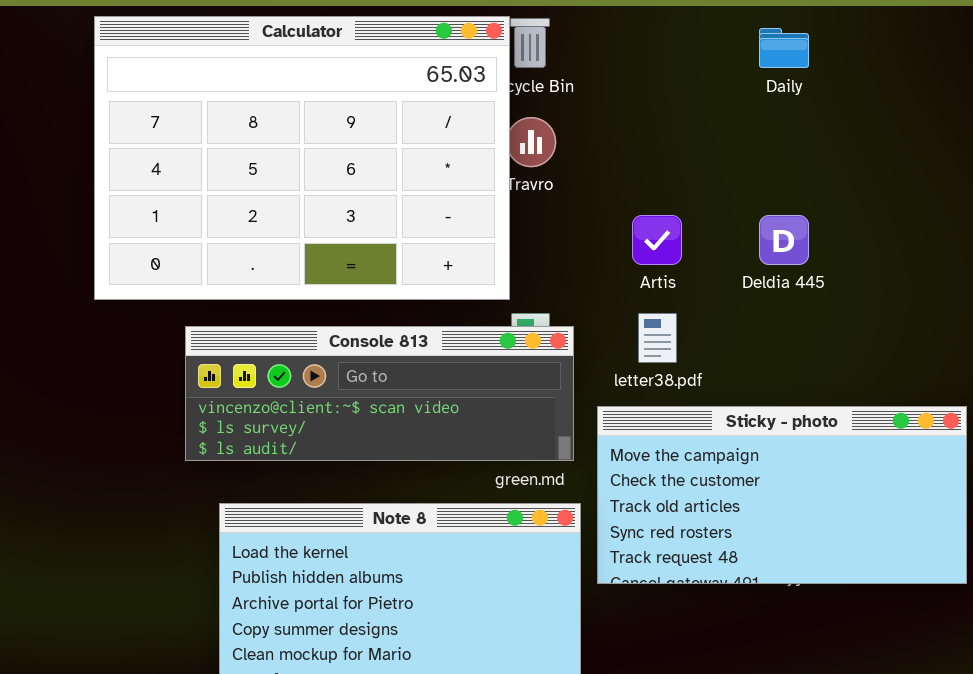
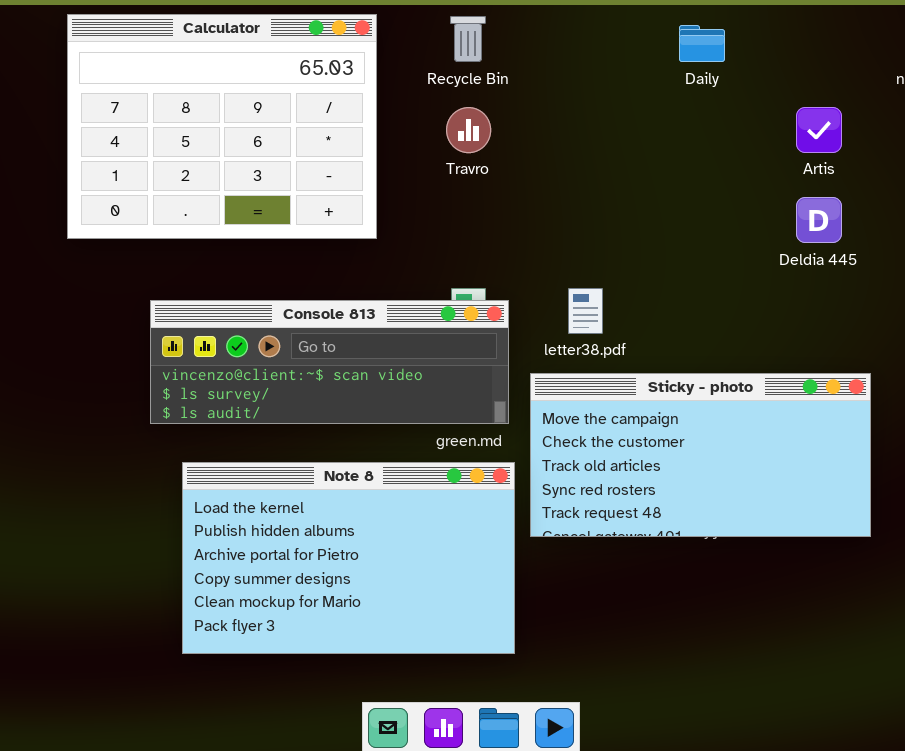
Calculator: [94,16,510,300] -> [67,14,377,239], resized
Artis: [632,215,682,265] -> [796,107,842,153], moved
Deldia 445: [759,215,809,265] -> [796,197,842,243], moved

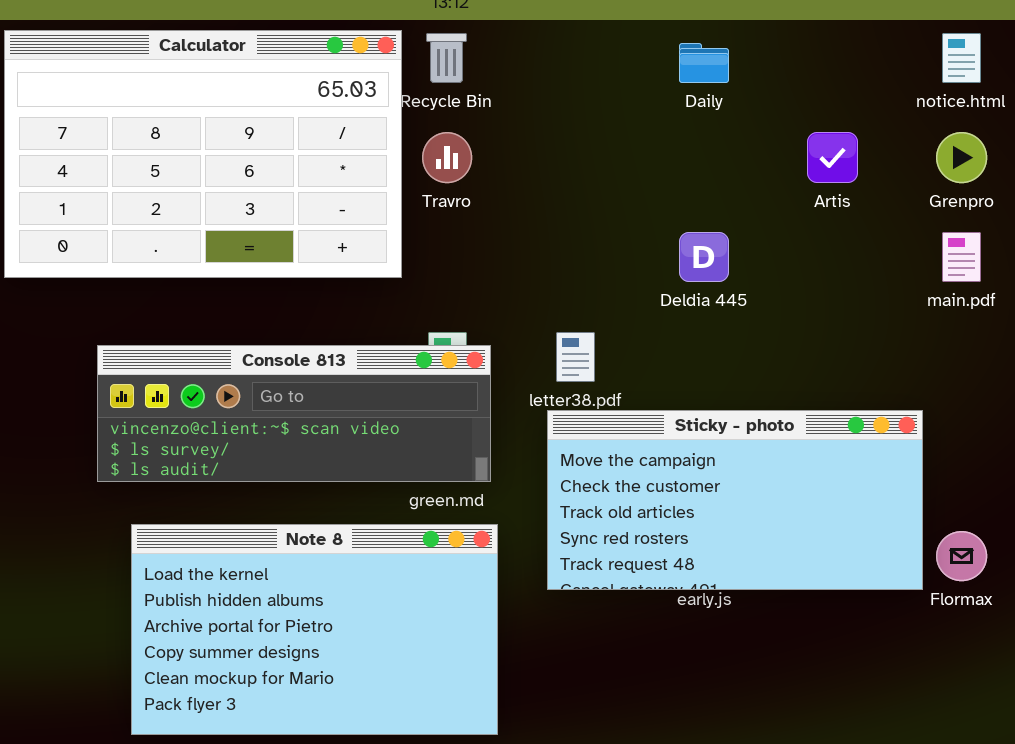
Calculator: [67,14,377,239] -> [4,30,402,278], resized
Deldia 445: [796,197,842,243] -> [679,232,729,282], moved
Sticky - photo: [530,373,871,537] -> [547,410,923,590], moved

